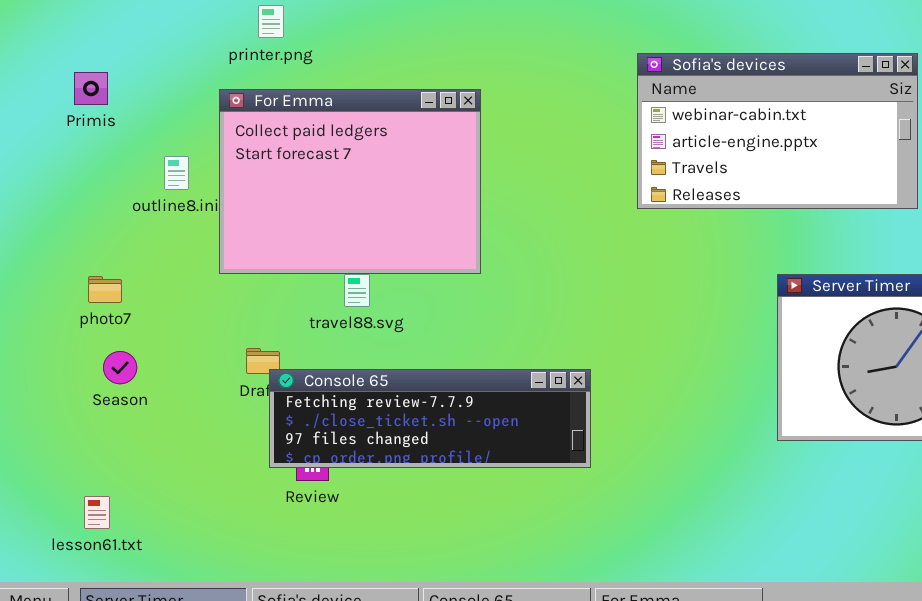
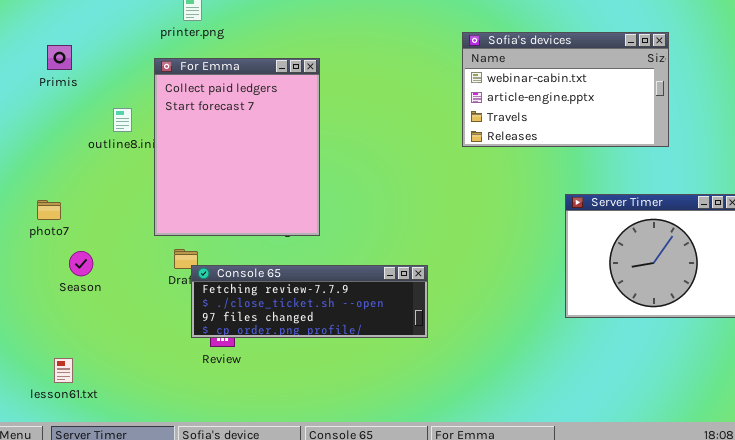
For Emma: [219,89,481,274] -> [154,58,320,236], resized
photo7: [88,276,122,303] -> [37,200,61,220], moved

